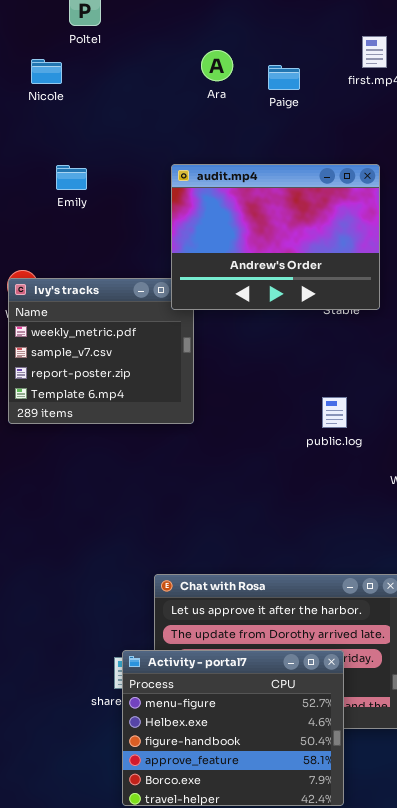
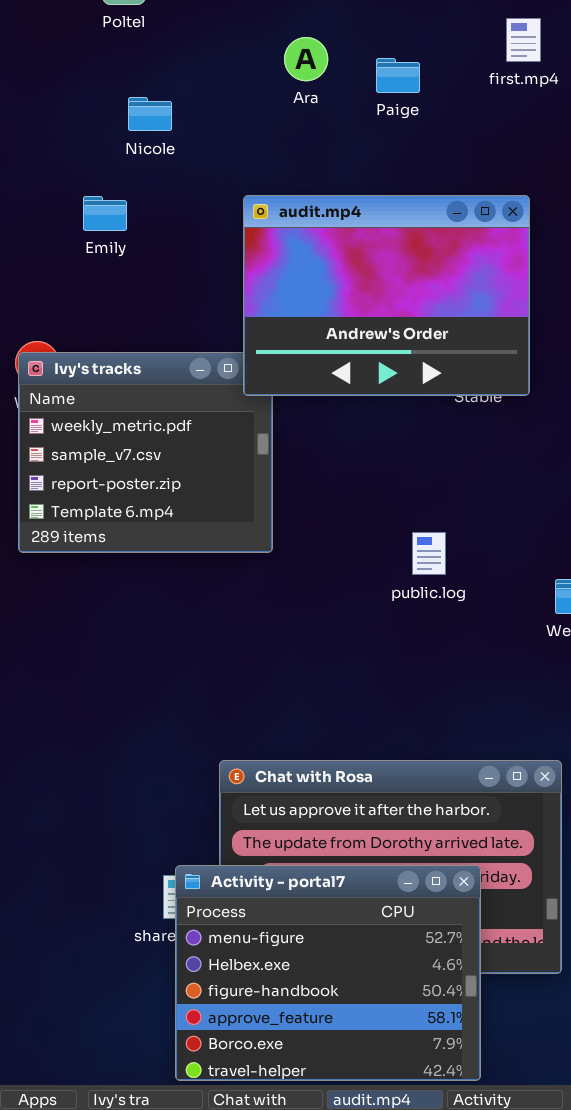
Nicole: [31,59,62,84] -> [128,97,172,131], moved
public.log: [322,397,347,428] -> [412,532,446,575], moved

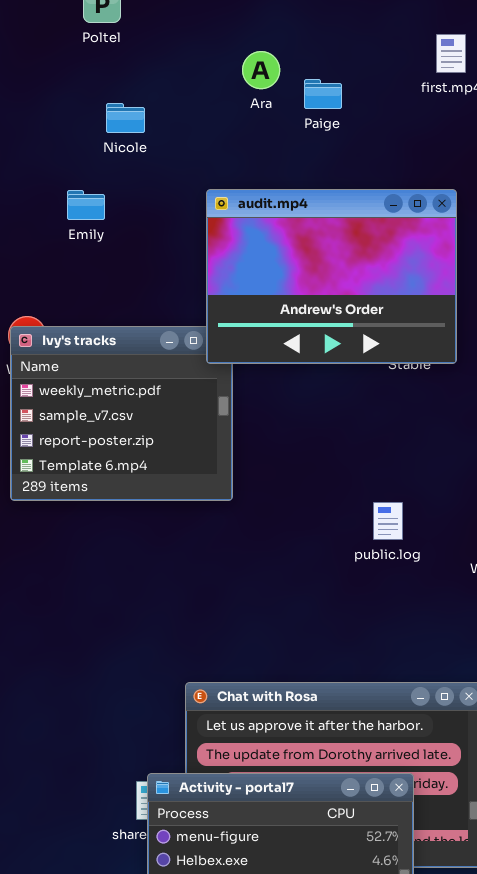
Paige: [376,58,420,93] -> [304,79,342,109], moved
public.log: [412,532,446,575] -> [373,502,403,540], moved

